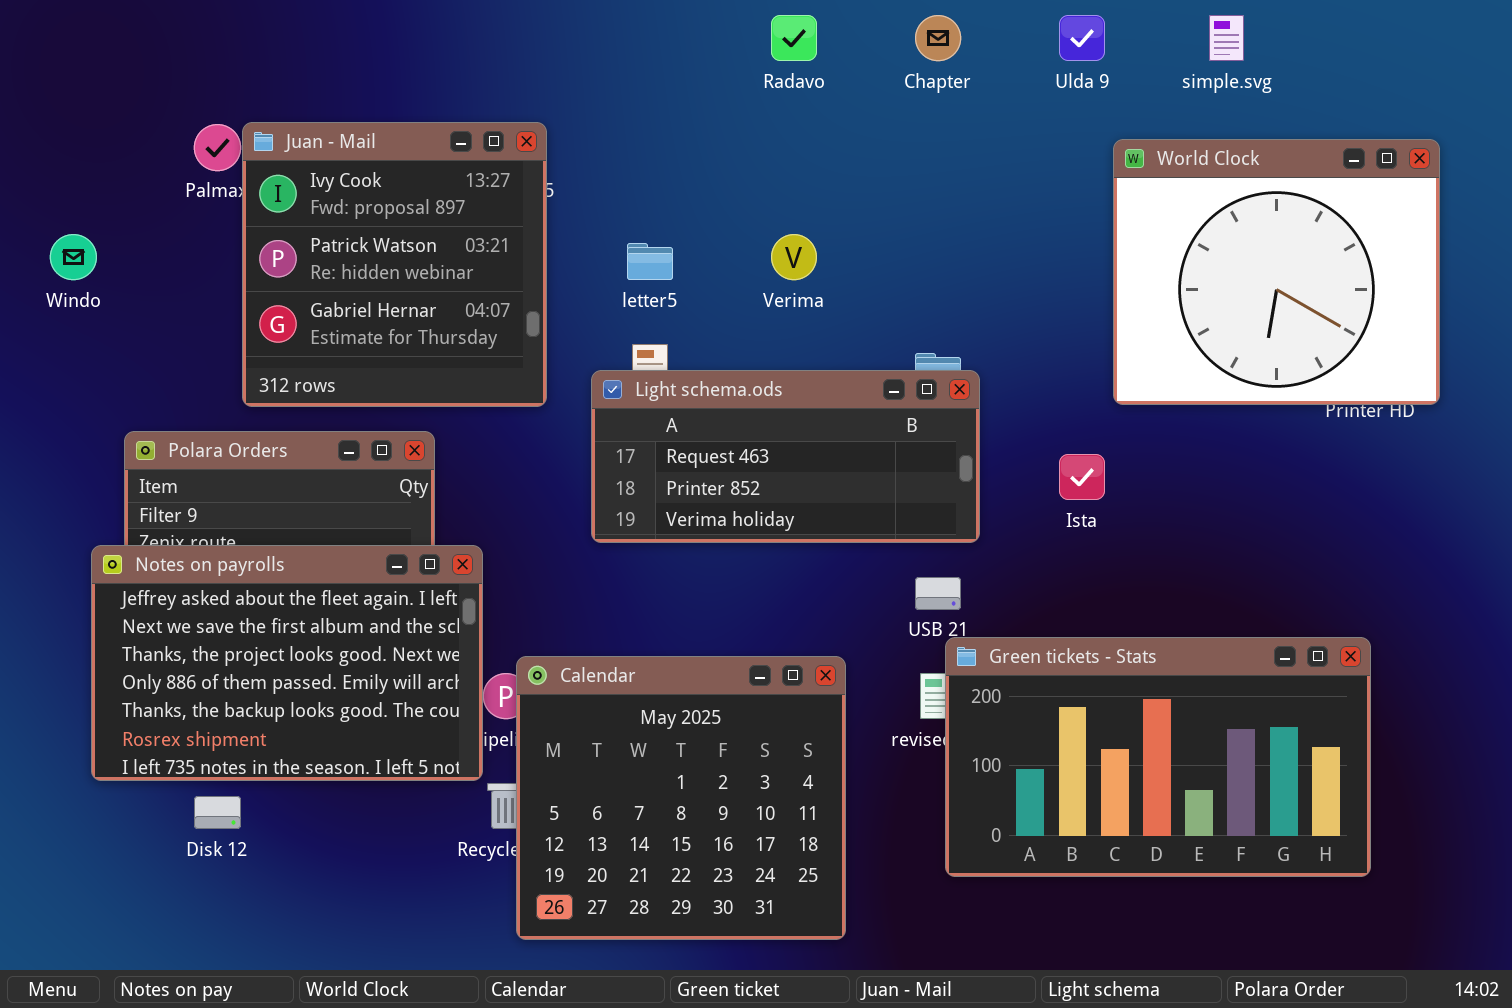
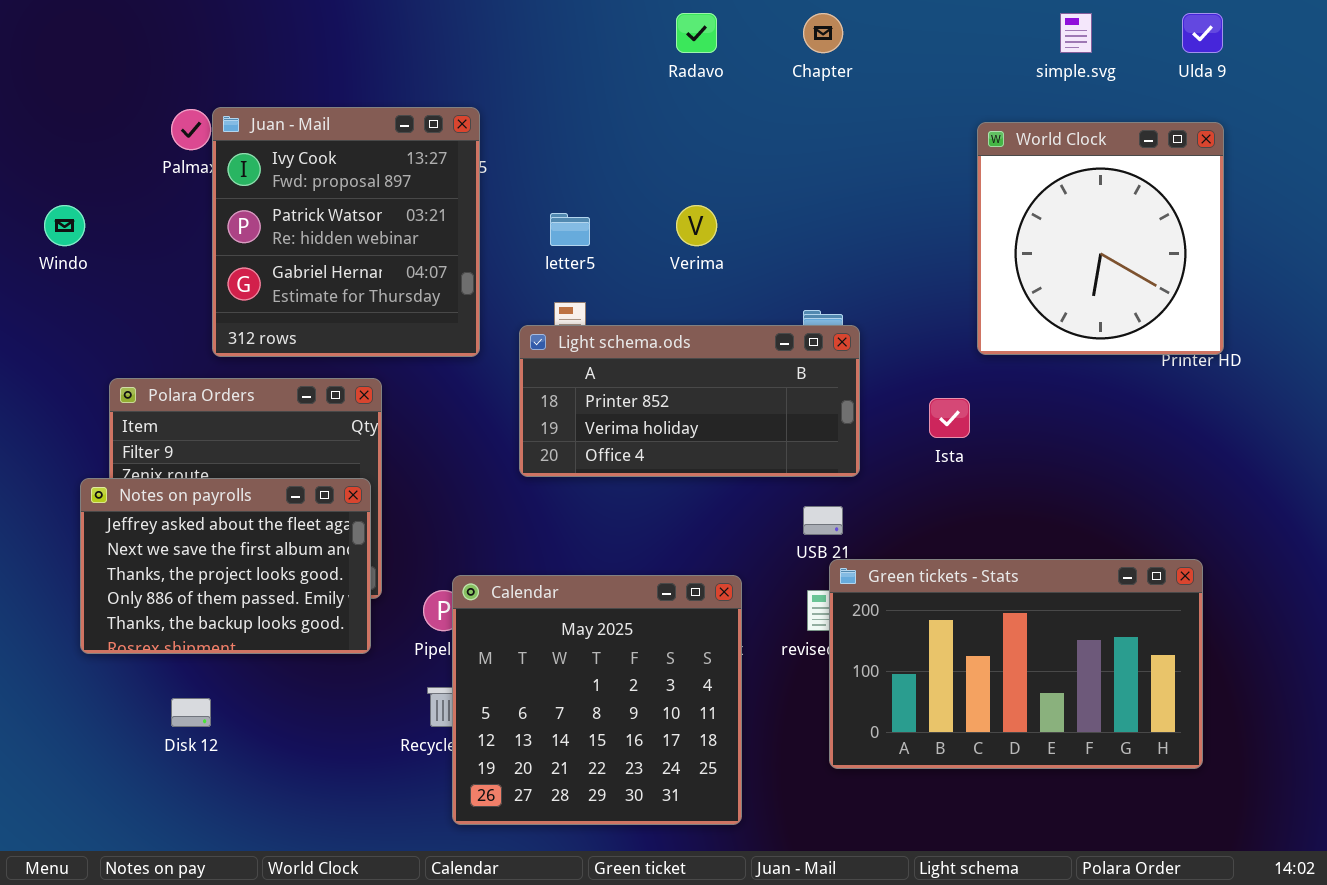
Ulda 9: [1059,15,1105,61] -> [1182,13,1223,53], moved
World Clock: [1113,139,1440,405] -> [977,122,1224,355], resized
Light schema.ods: [591,370,980,543] -> [519,325,860,477], scrolled down 1 row
Notes on payrolls: [91,545,483,781] -> [80,478,371,654], resized

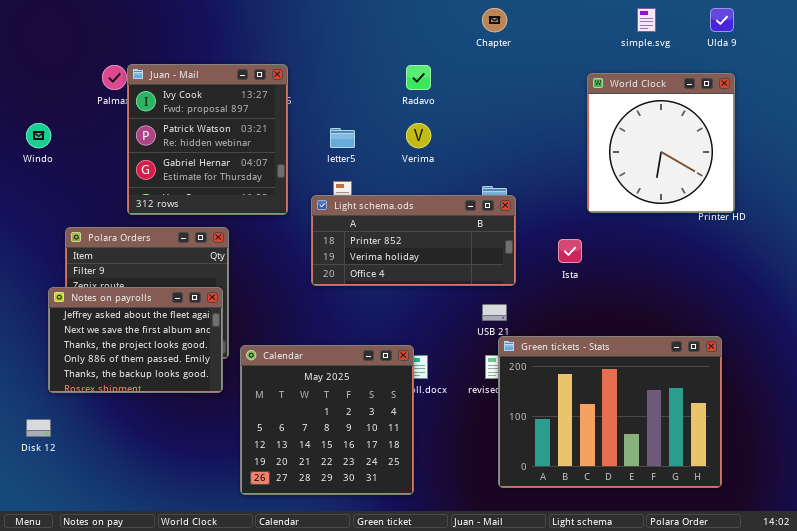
Radavo: [676,13,717,53] -> [406,65,431,90], moved
Green tickets - Stats: [829,559,1203,769] -> [498,336,722,488], resized
Calendar: [452,575,742,825] -> [240,345,414,495], moved
Disk 12: [171,698,211,727] -> [26,419,51,437], moved

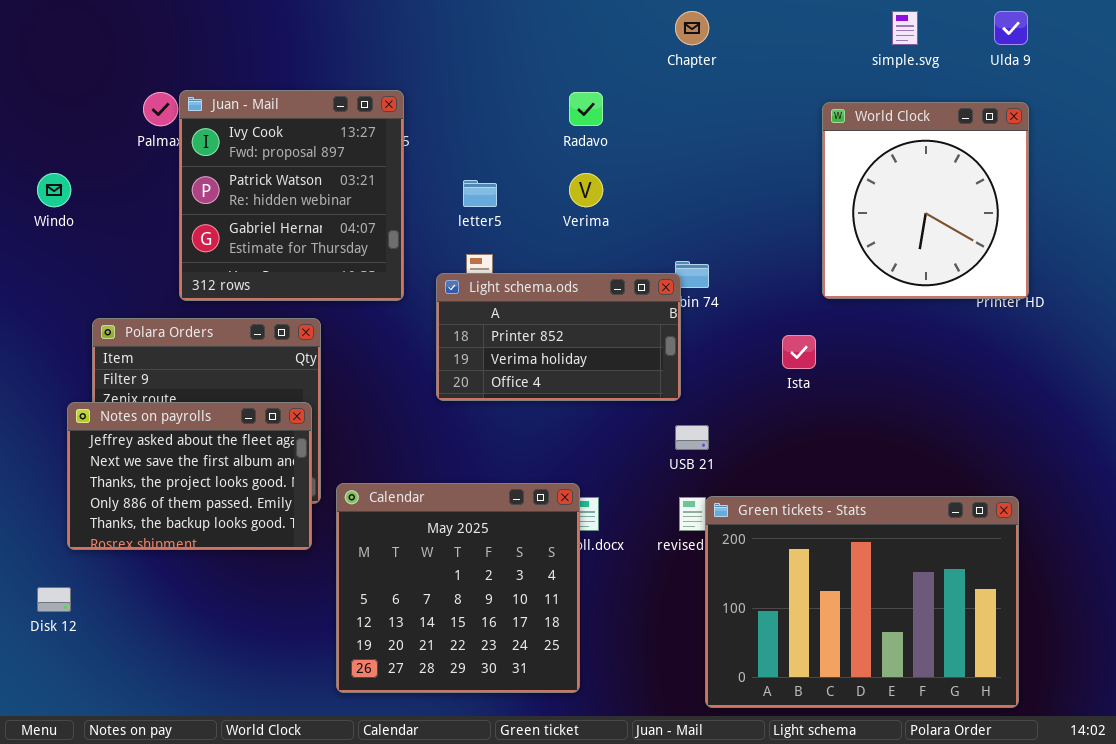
Light schema.ods: [311,195,516,286] -> [436,273,681,401], resized
Green tickets - Stats: [498,336,722,488] -> [705,496,1019,708], moved

